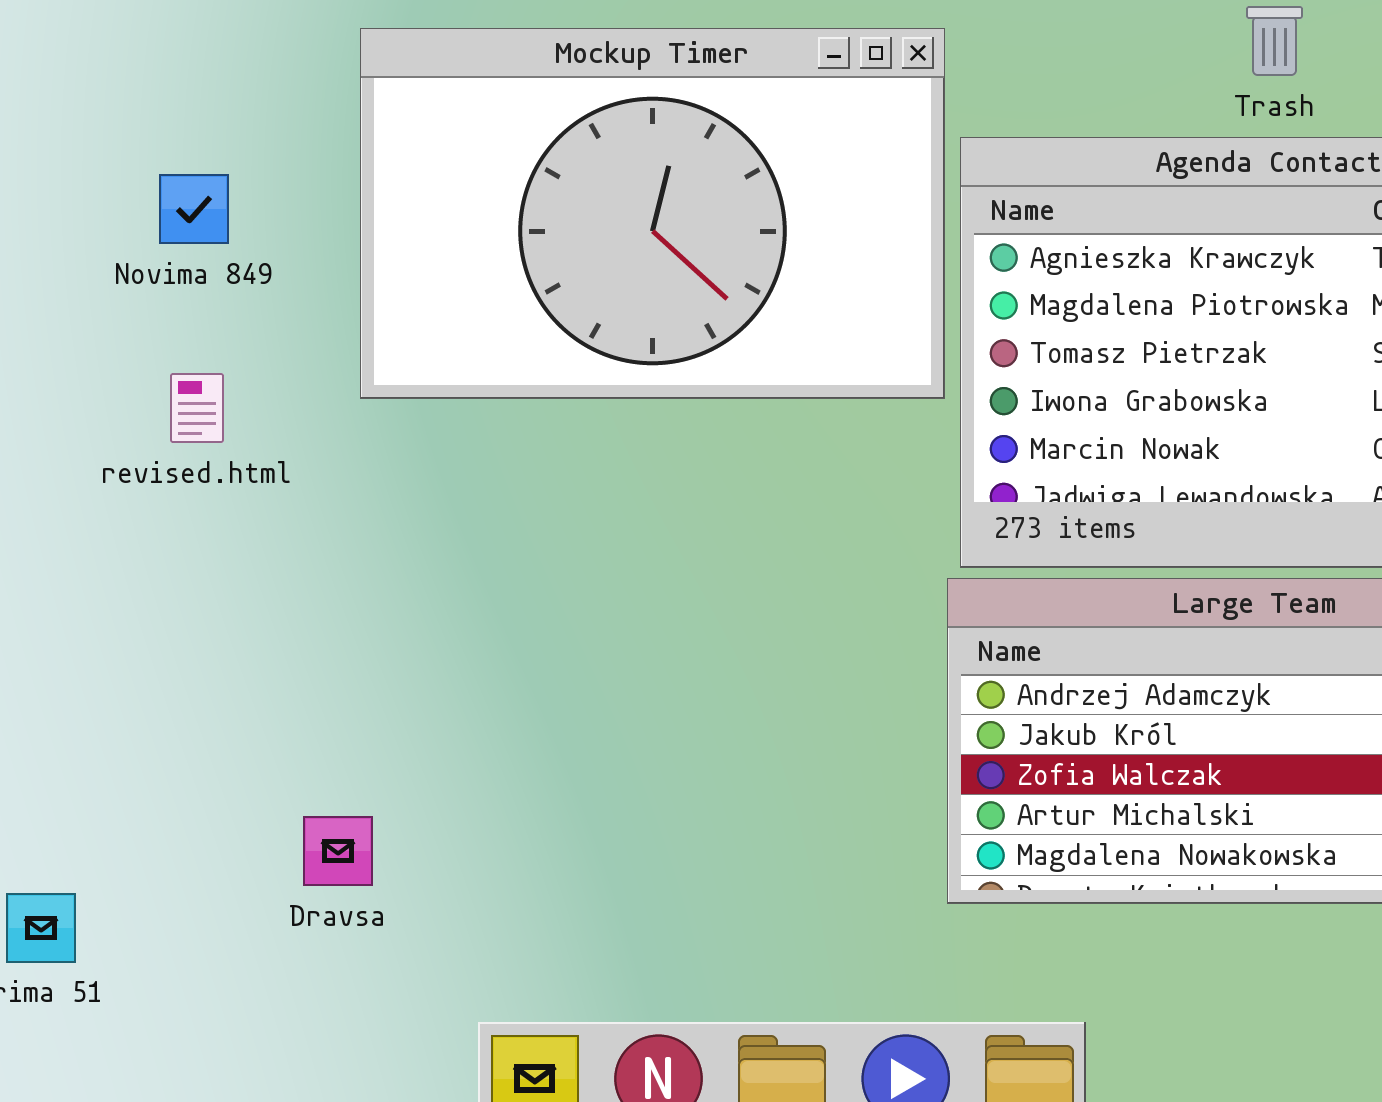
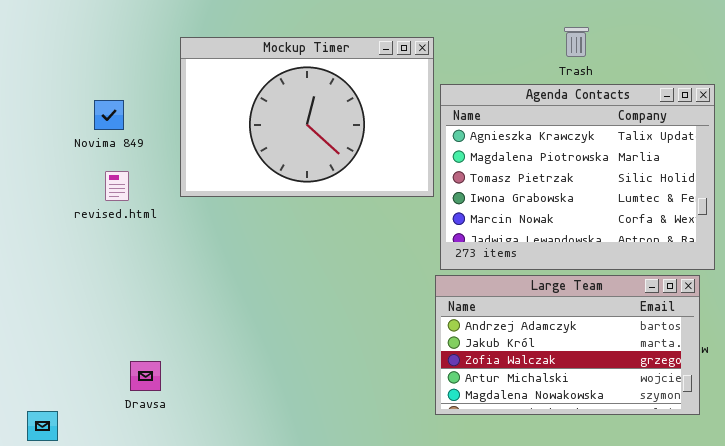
revised.html: [170,373,224,443] -> [105,171,129,201], moved
Dravsa: [303,816,373,886] -> [130,361,161,391], moved

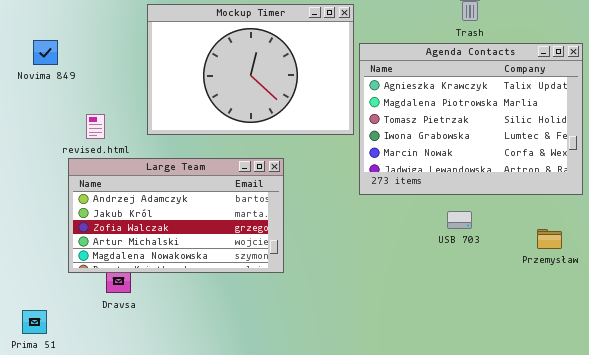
Novima 849: [94,100,124,130] -> [33,40,58,65], moved
Large Team: [435,275,700,415] -> [68,158,284,273], moved

